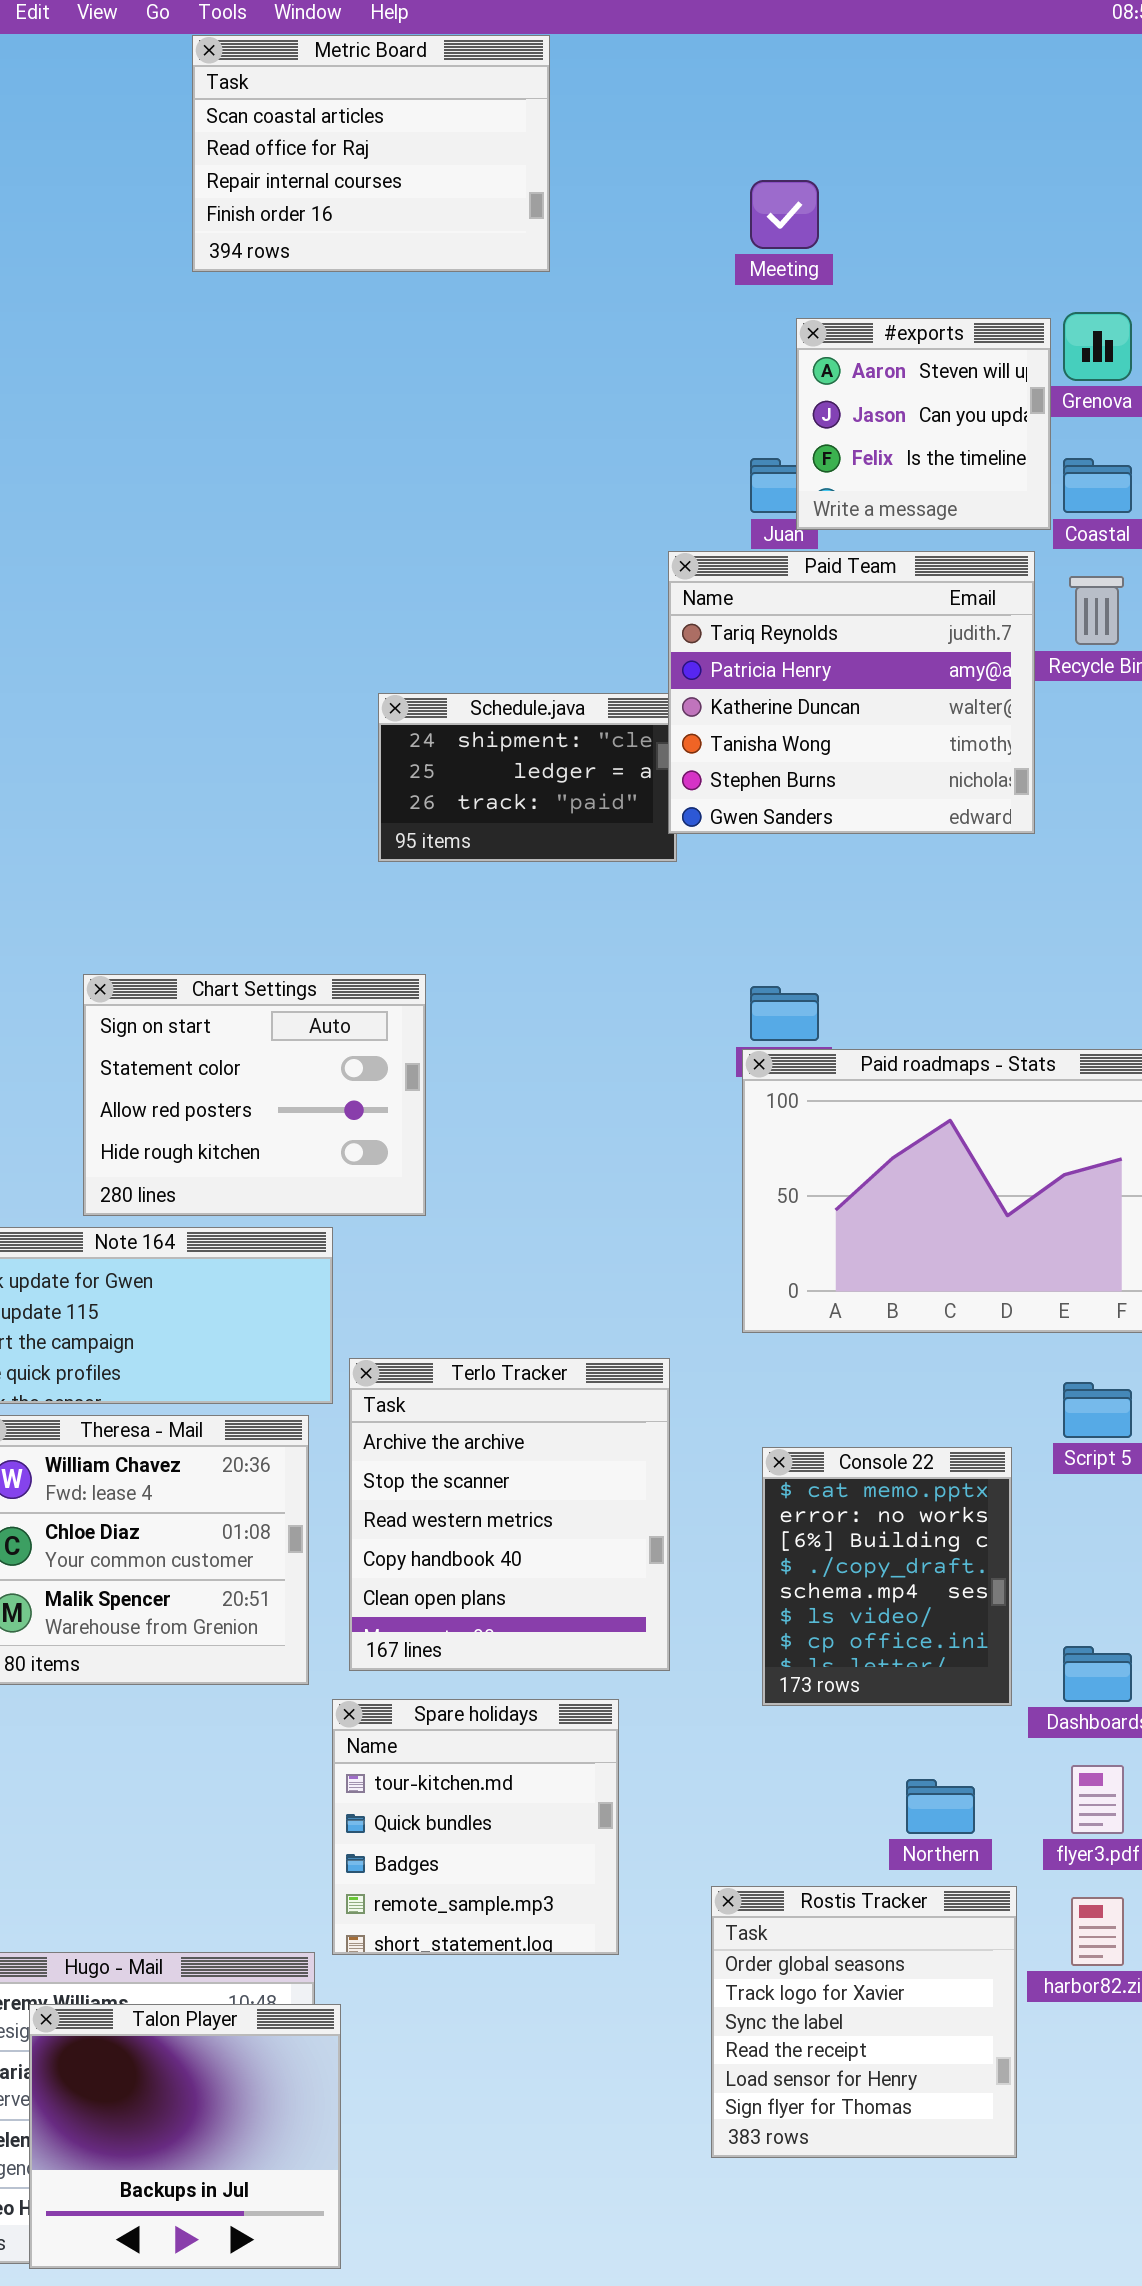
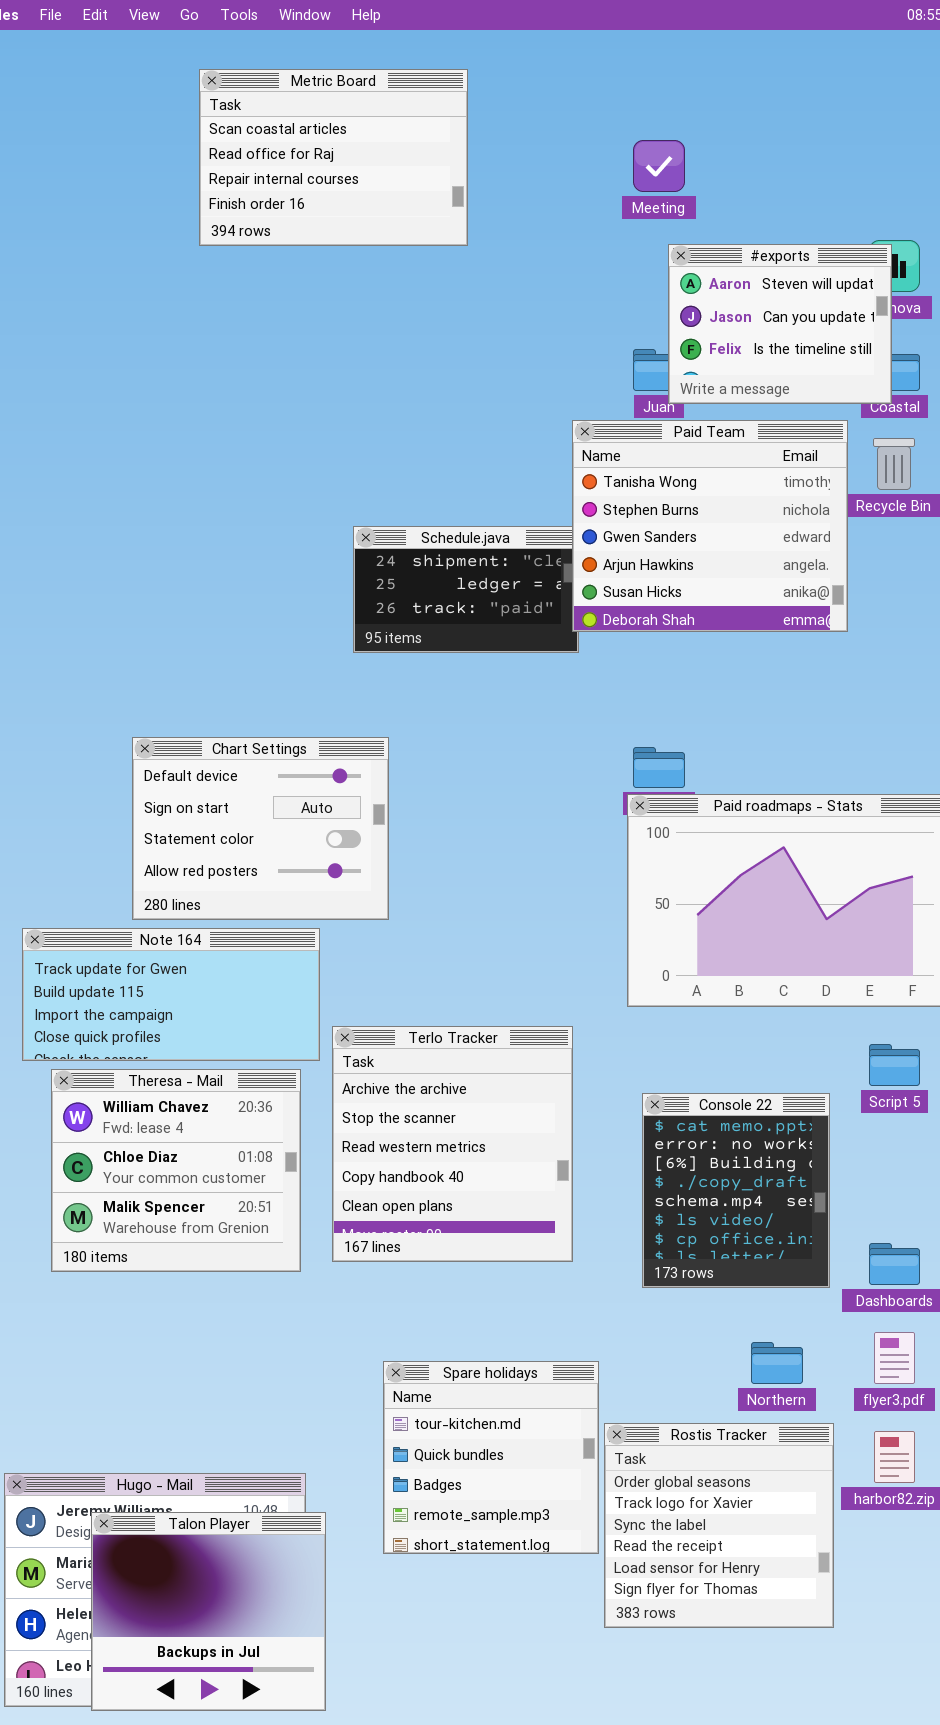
Metric Board: [192,35,550,272] -> [199,69,468,246], moved
#exports: [796,318,1051,530] -> [668,244,892,404], resized
Paid Team: [668,551,1035,834] -> [572,420,848,632], scrolled down 3 rows
Chart Settings: [83,974,426,1216] -> [132,737,389,920], scrolled up 1 row
Spare holidays: [332,1699,619,1955] -> [383,1361,599,1554], moved

